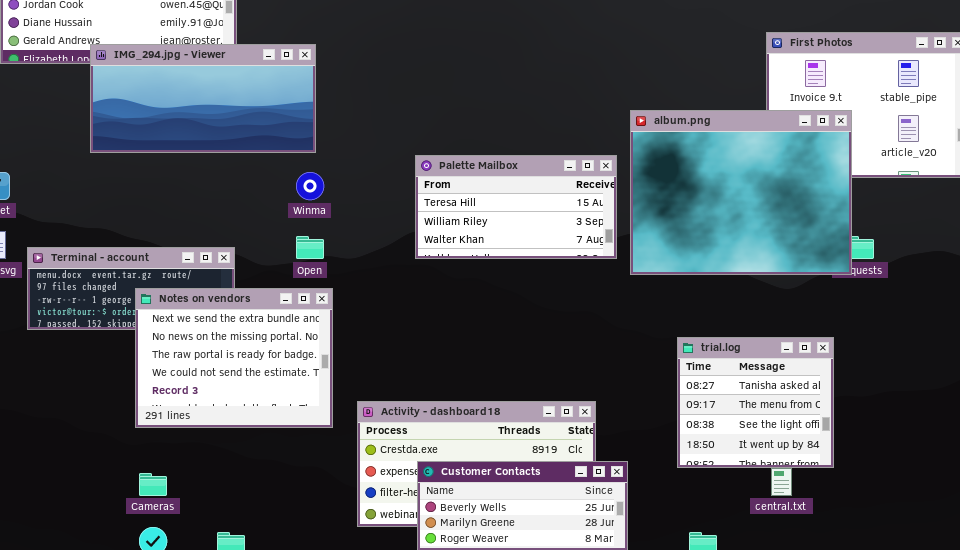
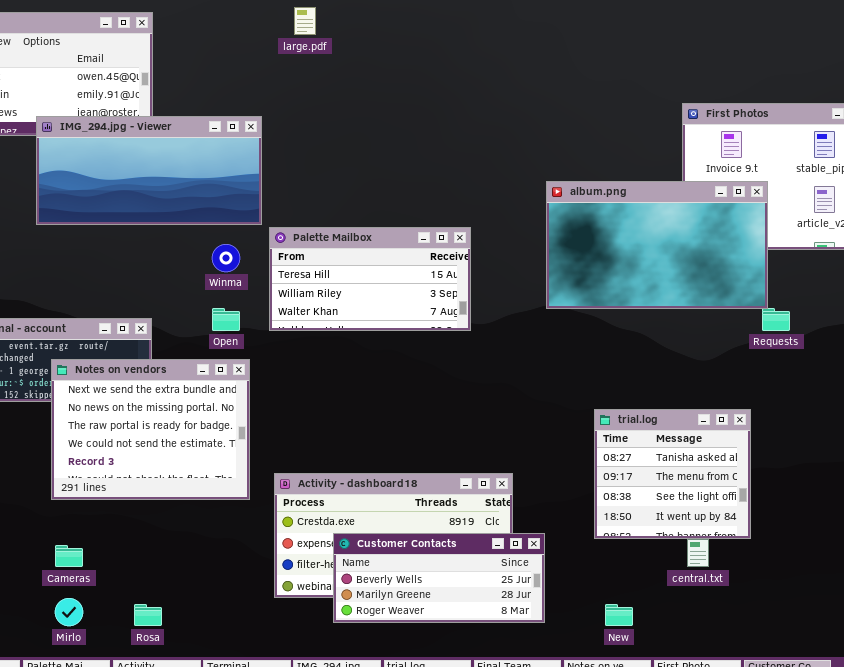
IMG_294.jpg - Viewer: [90,44,316,153] -> [36,116,262,225], moved
album.png: [630,110,852,275] -> [546,181,768,309], resized
Palette Mailbox: [415,155,617,259] -> [269,227,471,331], moved

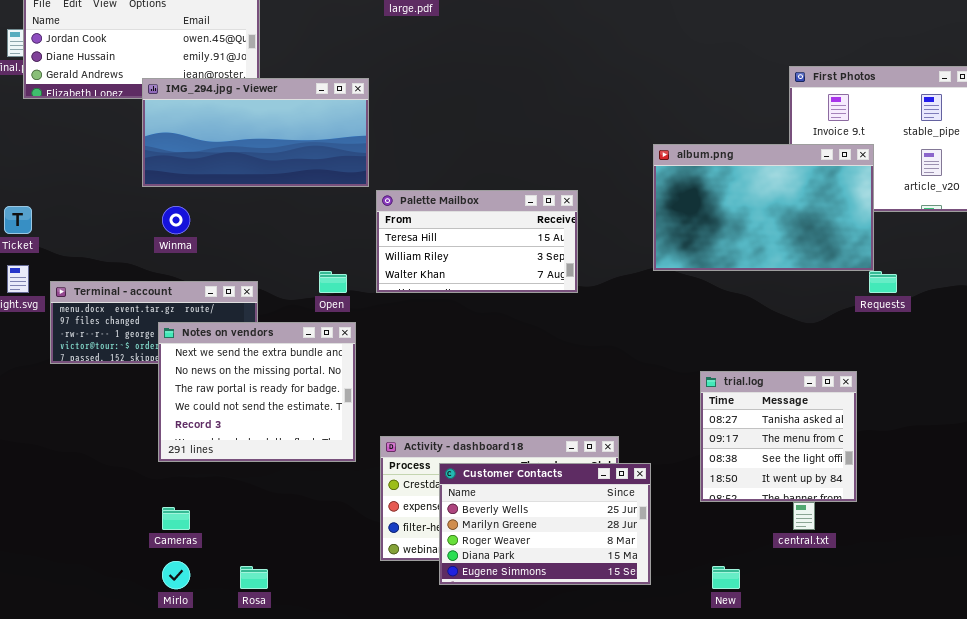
Winma: [212,244,240,272] -> [162,206,190,234], moved
Customer Contacts: [333,533,545,623] -> [439,463,651,585], resized

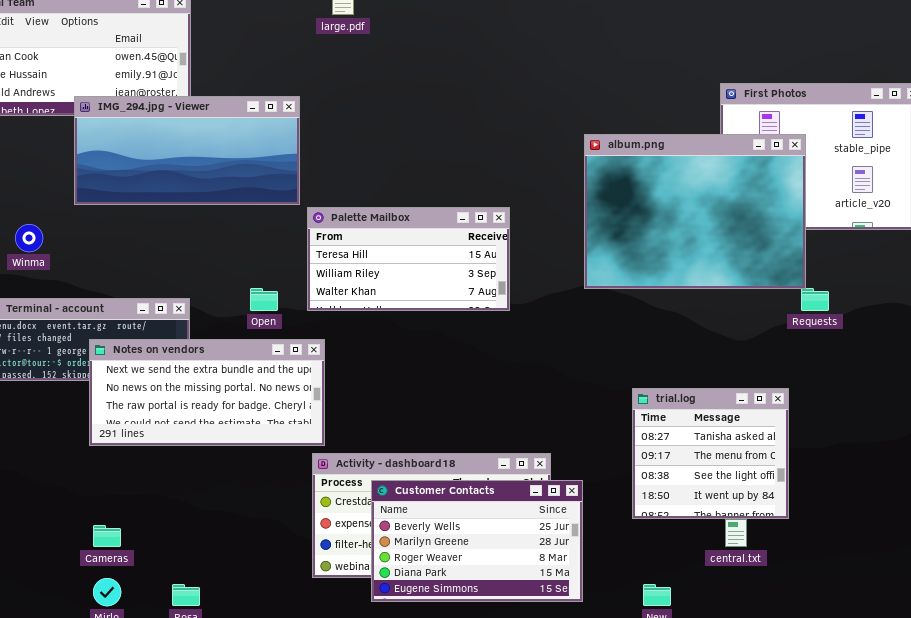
album.png: [653,144,874,271] -> [584,134,806,289], resized
Winma: [162,206,190,234] -> [15,224,43,252], moved
Notes on vendors: [158,322,356,462] -> [89,339,325,446], resized

